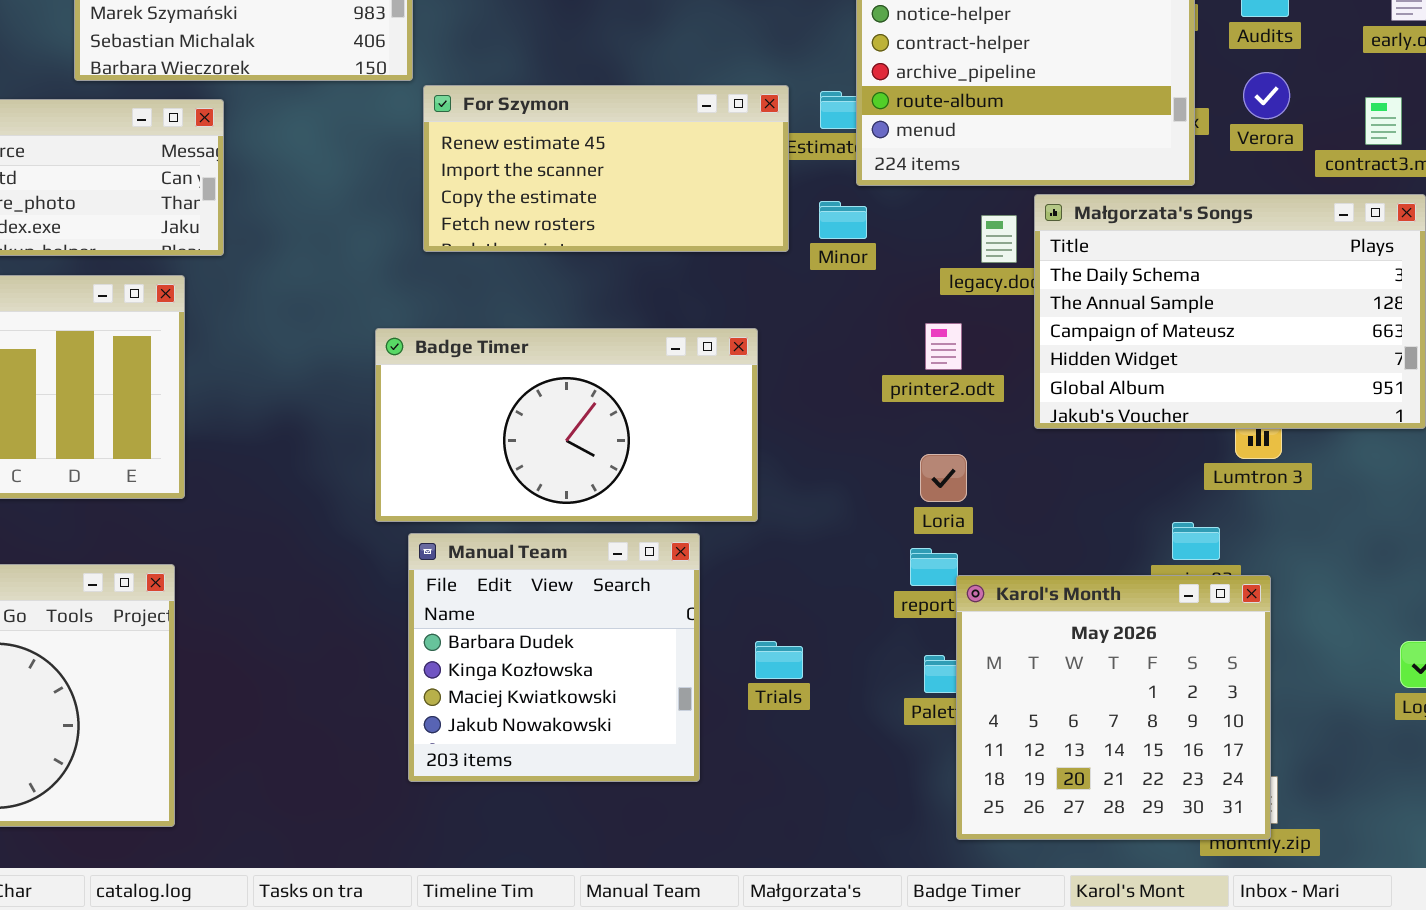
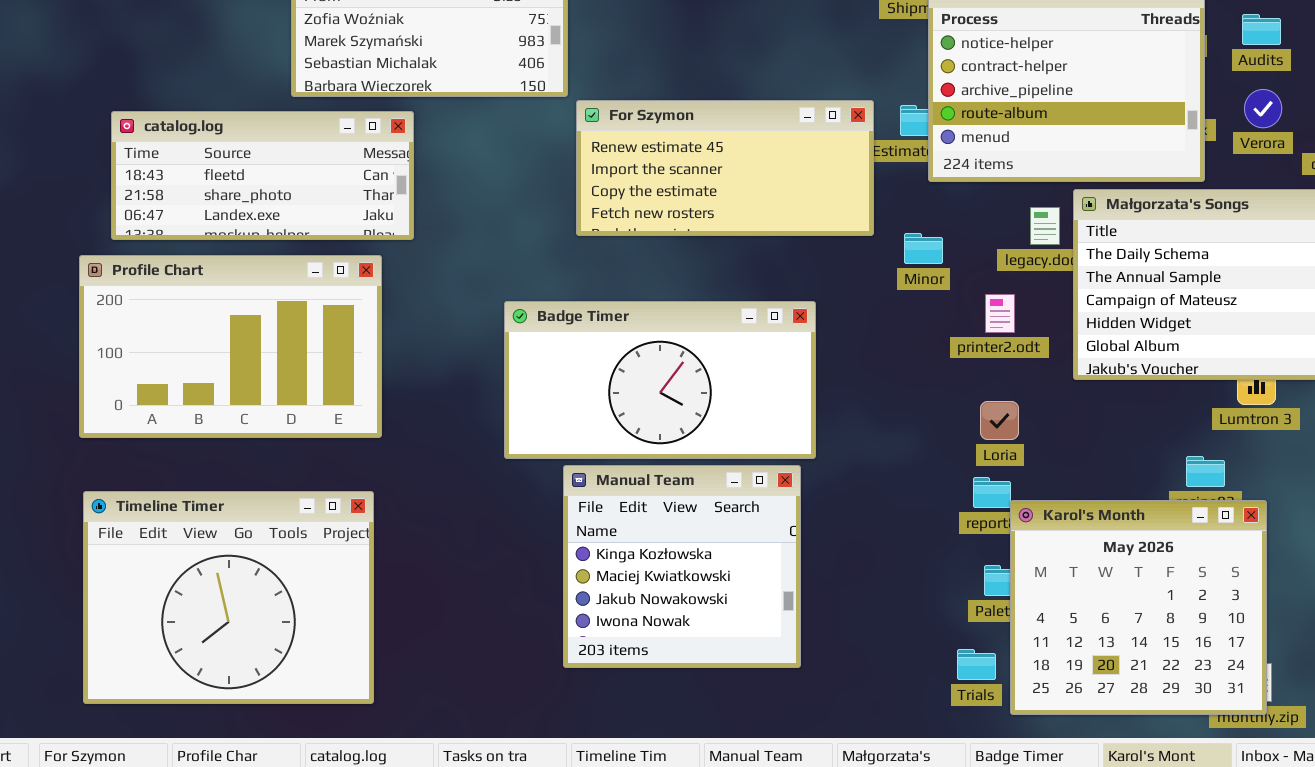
Minor: [819,201,867,239] -> [904,233,943,264], moved
Badge Timer: [375,328,758,522] -> [504,301,816,459], moved
Manual Team: [408,533,700,782] -> [563,465,801,668], scrolled down 1 row
Trials: [755,641,803,679] -> [957,649,996,680], moved

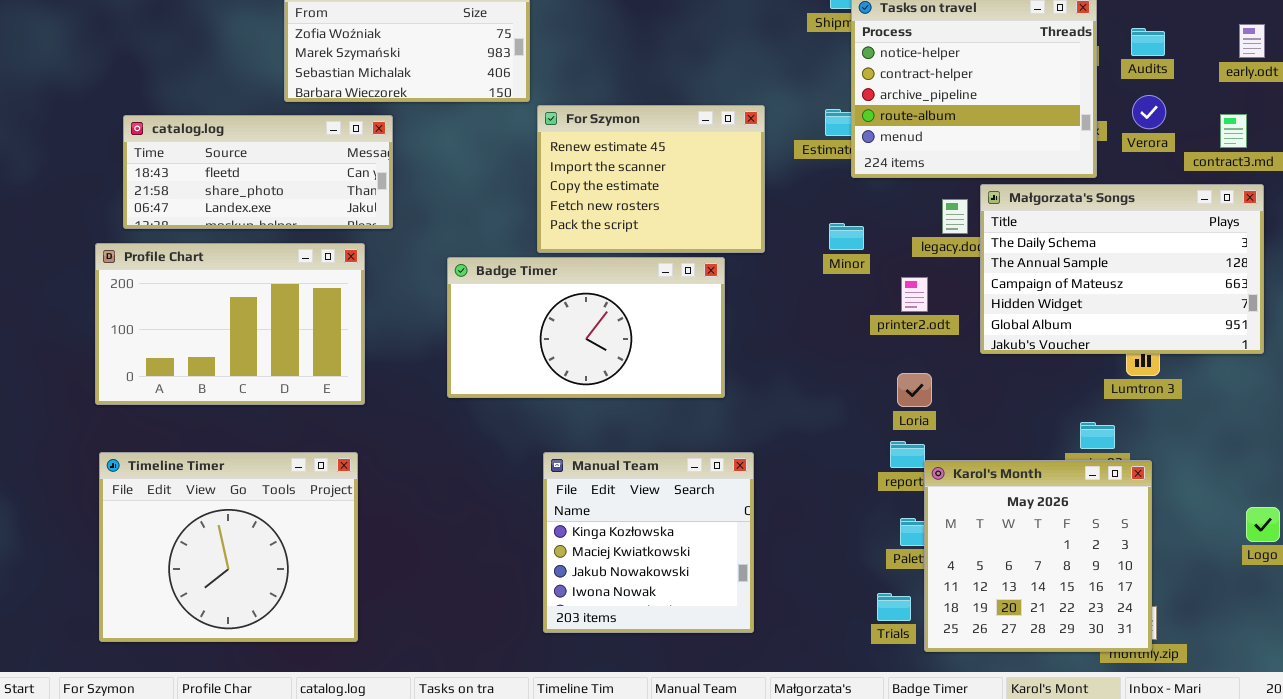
For Szymon: [576,100,874,236] -> [537,105,765,253], resized
Badge Timer: [504,301,816,459] -> [447,257,725,398], moved
Manual Team: [563,465,801,668] -> [543,452,754,633], moved

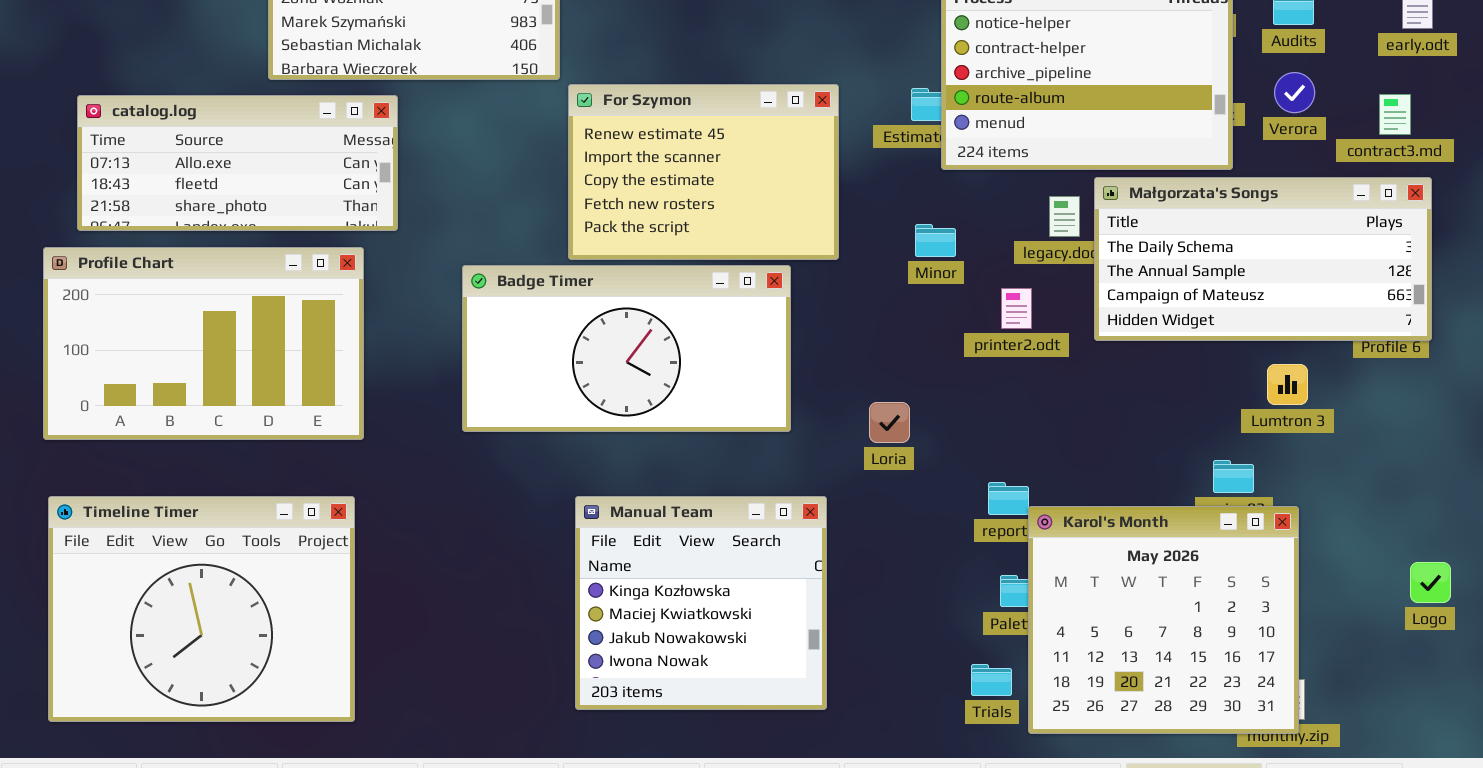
catalog.log: [123,115,393,229] -> [77,95,398,231], scrolled up 1 row
Małgorzata's Songs: [980,184,1264,354] -> [1094,177,1432,341], resized
Loria: [897,373,932,407] -> [869,402,910,443], moved

